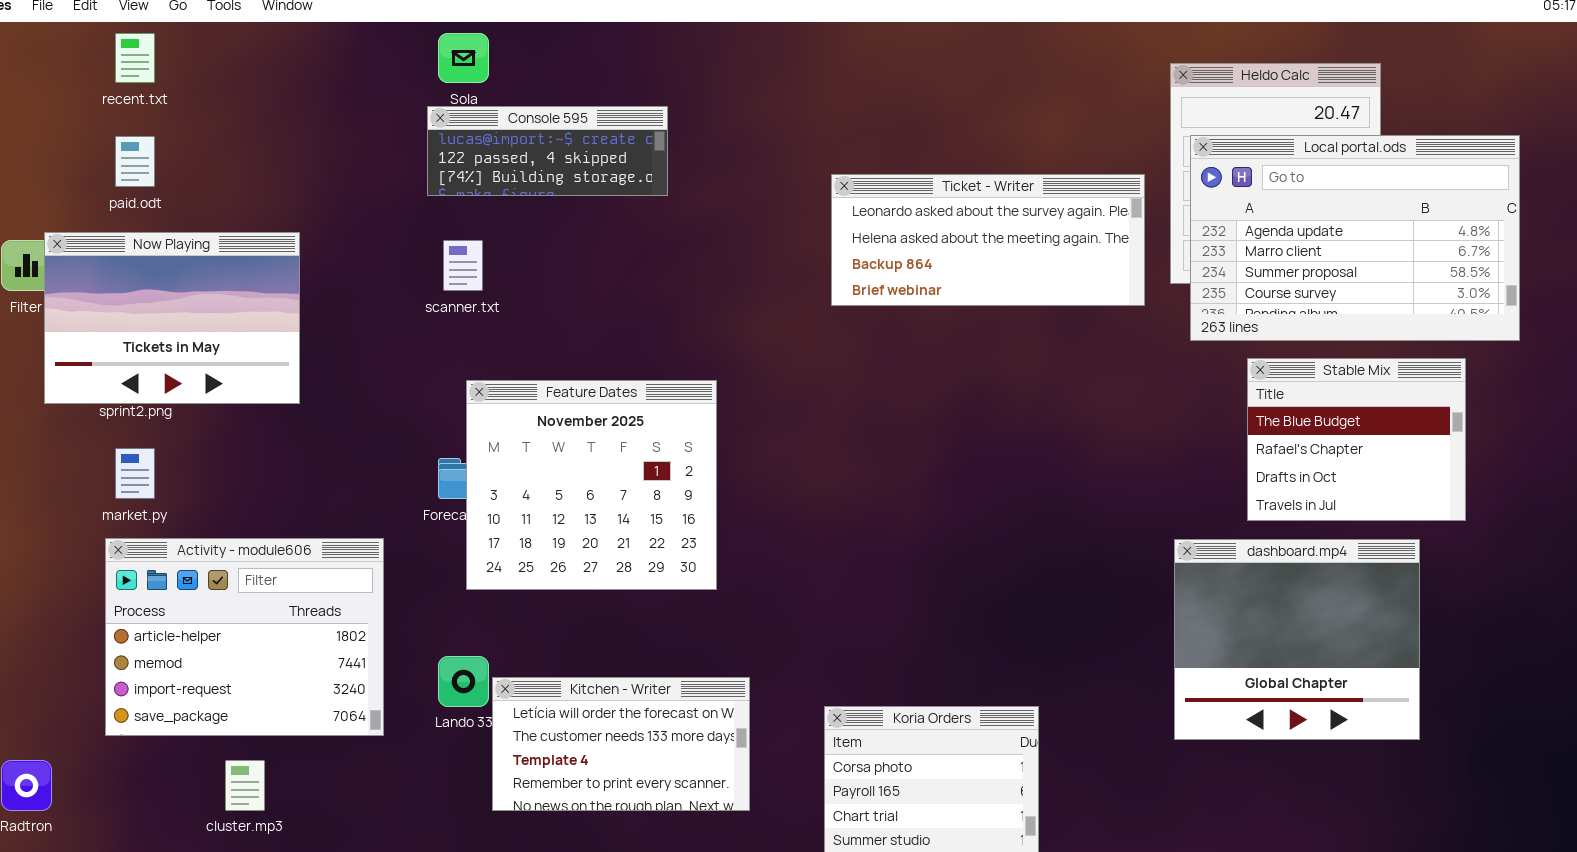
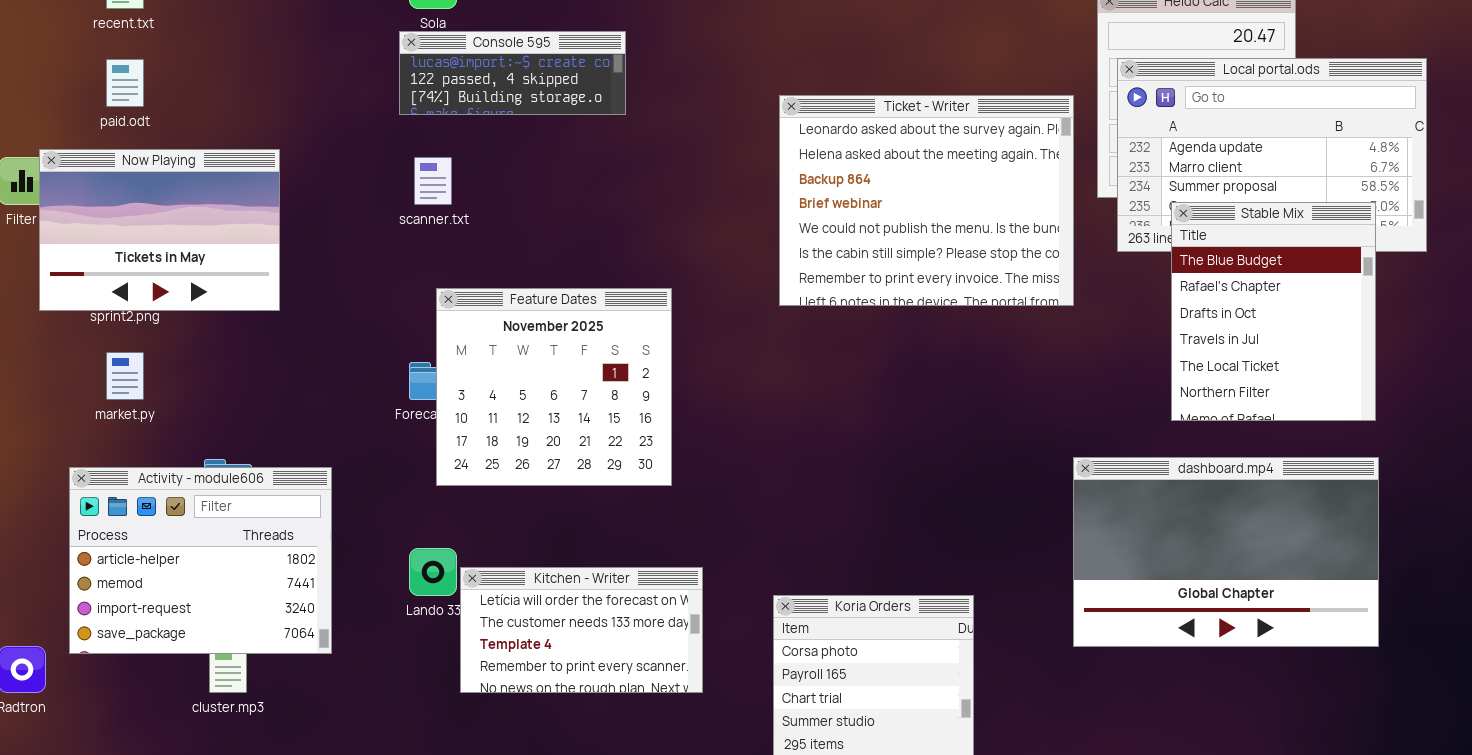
Ticket - Writer: [831,174,1145,306] -> [779,95,1074,306], resized
Stable Mix: [1247,358,1466,521] -> [1171,202,1376,421], resized
Activity - module606: [105,538,384,736] -> [69,467,332,654], moved
dashboard.mp4: [1174,539,1420,740] -> [1073,457,1379,647], moved, resized

